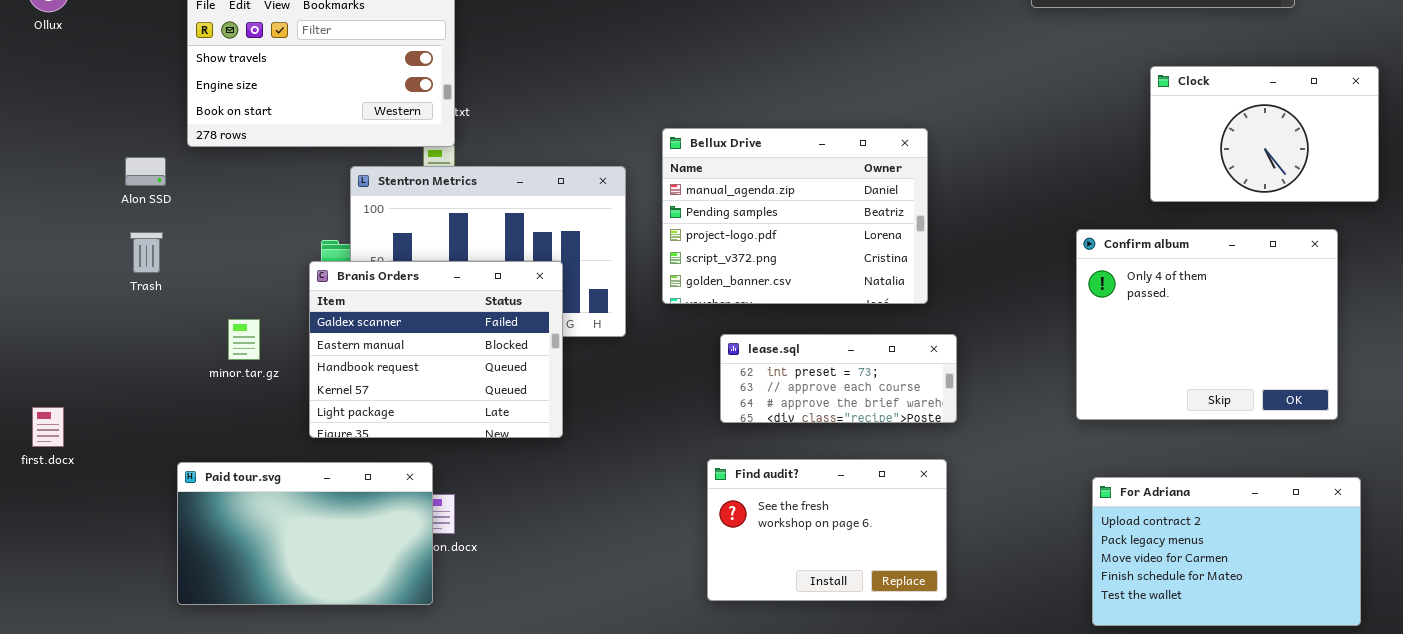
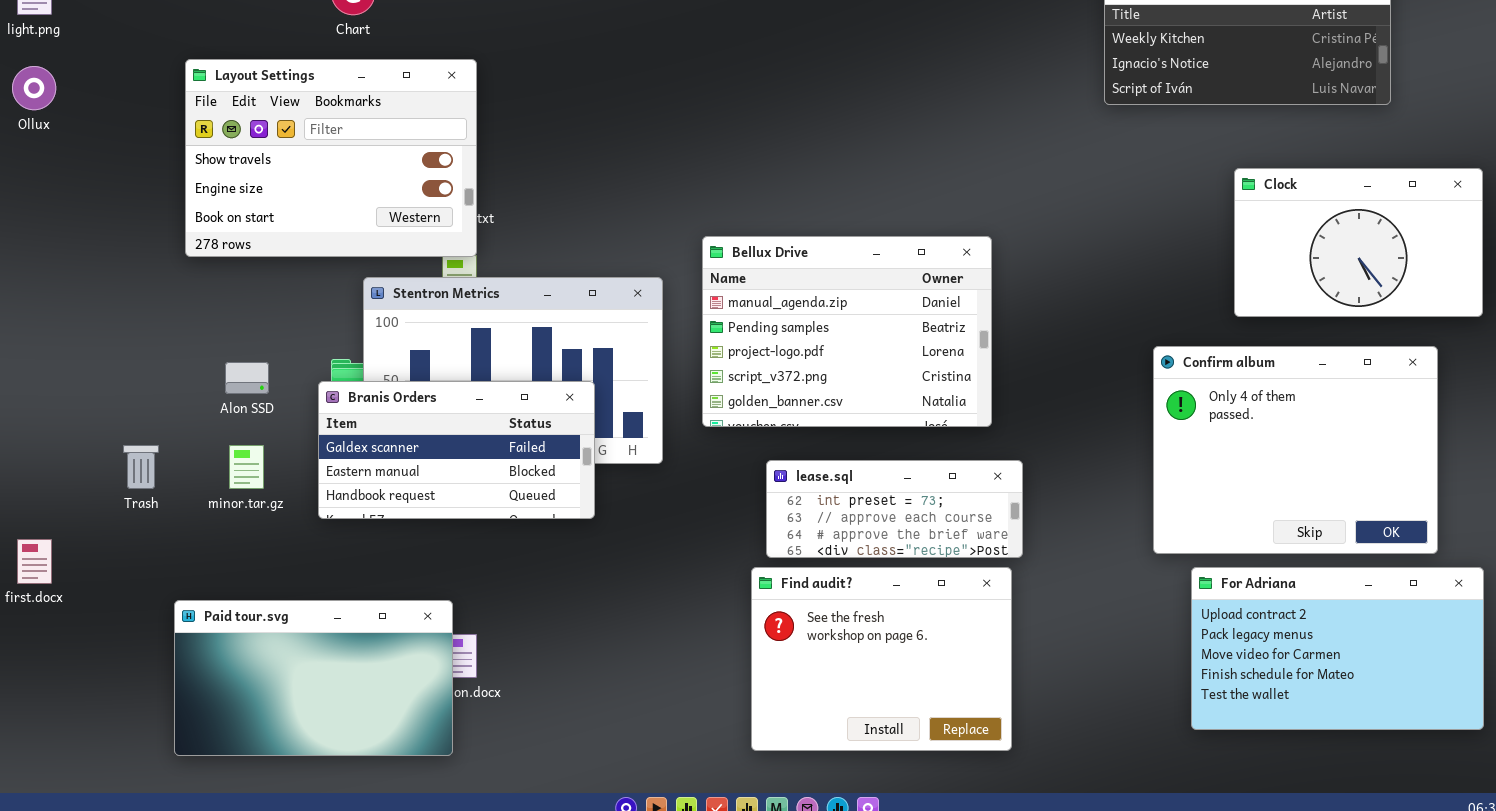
Alon SSD: [125,157,166,186] -> [225,362,269,394], moved
Trash: [130,232,163,273] -> [123,445,159,489], moved
Branis Orders: [309,261,563,438] -> [318,381,595,519], resized
Find audit?: [707,459,947,601] -> [751,567,1012,751], resized
For Adriana: [1092,477,1361,626] -> [1191,567,1484,730], moved

